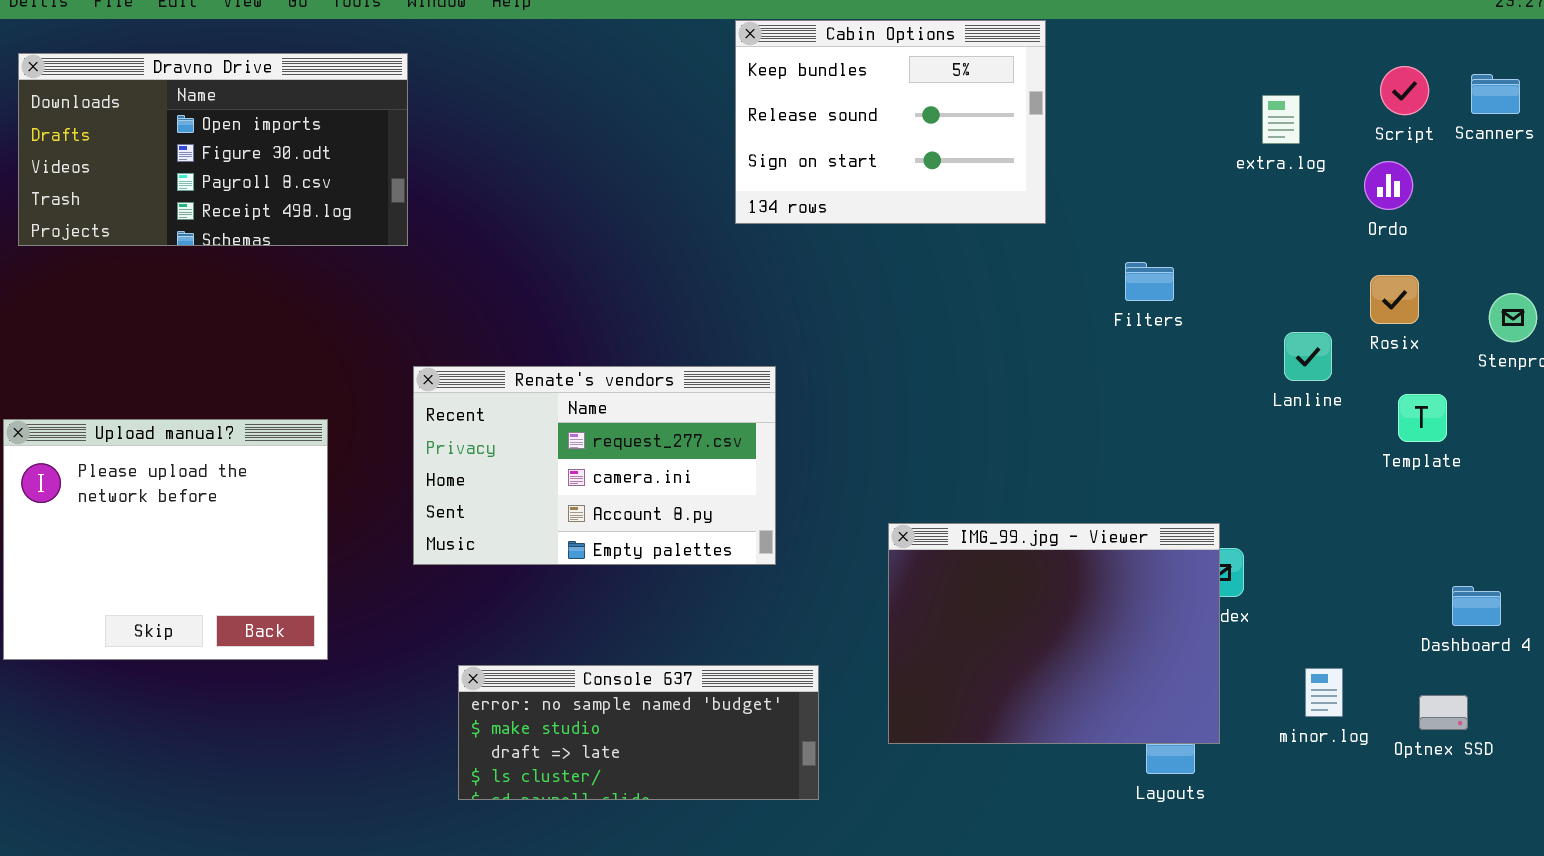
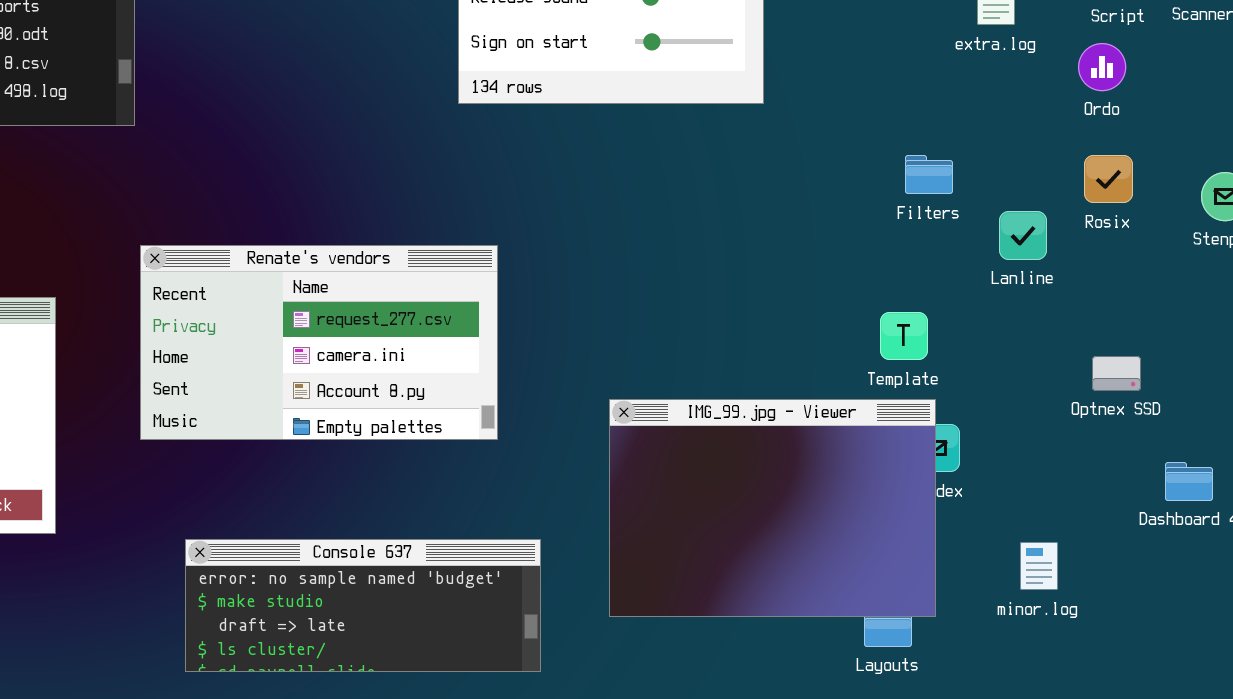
Filters: [1125,262,1174,301] -> [905,155,953,194], moved
Template: [1398,394,1447,442] -> [880,312,928,360], moved
Optnex SSD: [1419,695,1468,730] -> [1092,356,1141,391], moved

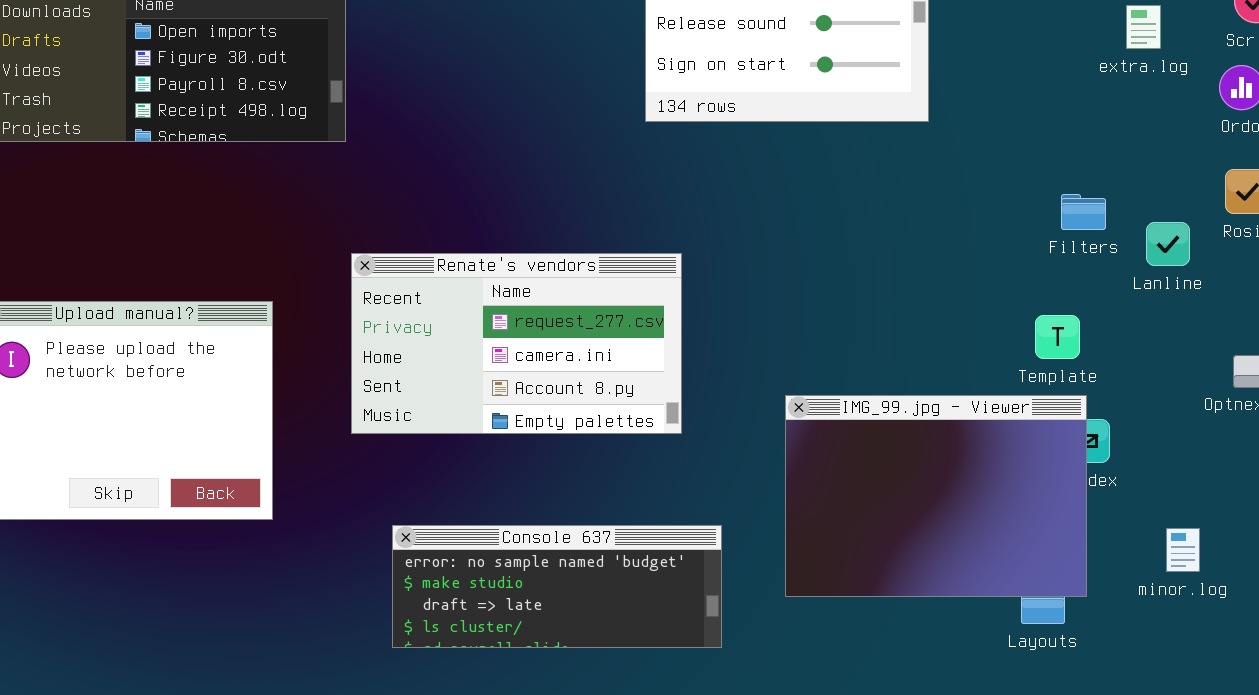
Filters: [905,155,953,194] -> [1061,194,1106,230], moved

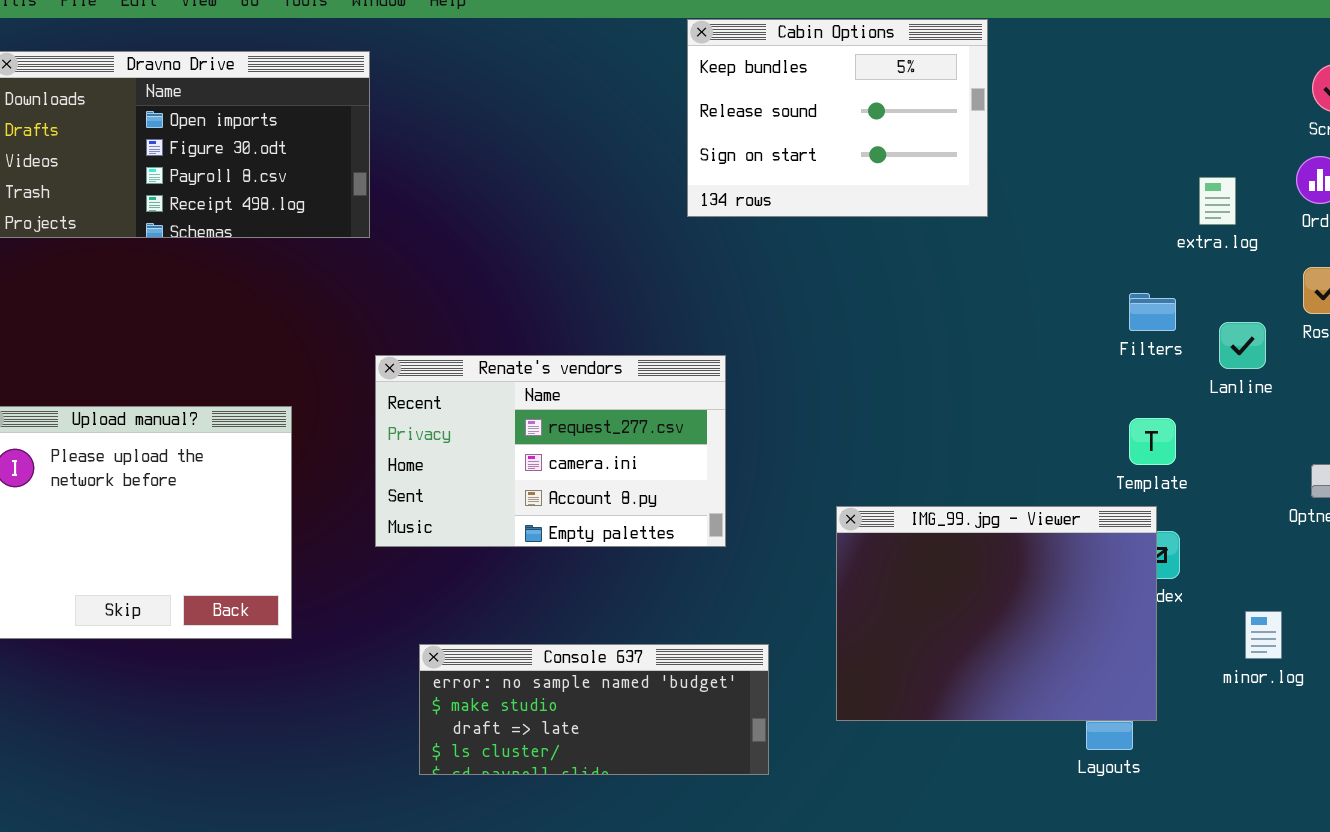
extra.log: [1126,5,1161,49] -> [1199,177,1236,225], moved
Template: [1035,315,1080,359] -> [1129,418,1176,465], moved
minor.log: [1166,528,1200,572] -> [1245,611,1282,659], moved

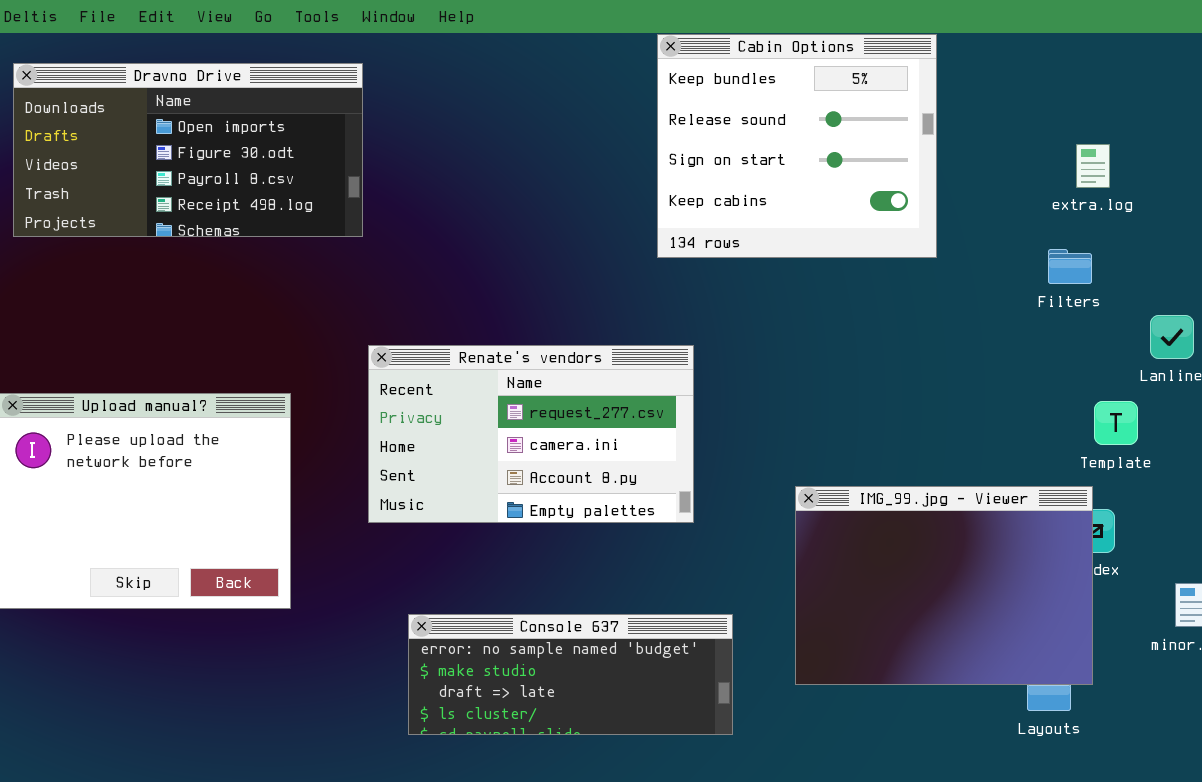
Cabin Options: [687,19,988,217] -> [657,34,937,258], resized
extra.log: [1199,177,1236,225] -> [1076,144,1110,188], moved
Filters: [1129,293,1176,331] -> [1048,249,1092,284], moved
Template: [1129,418,1176,465] -> [1094,401,1138,445], moved

